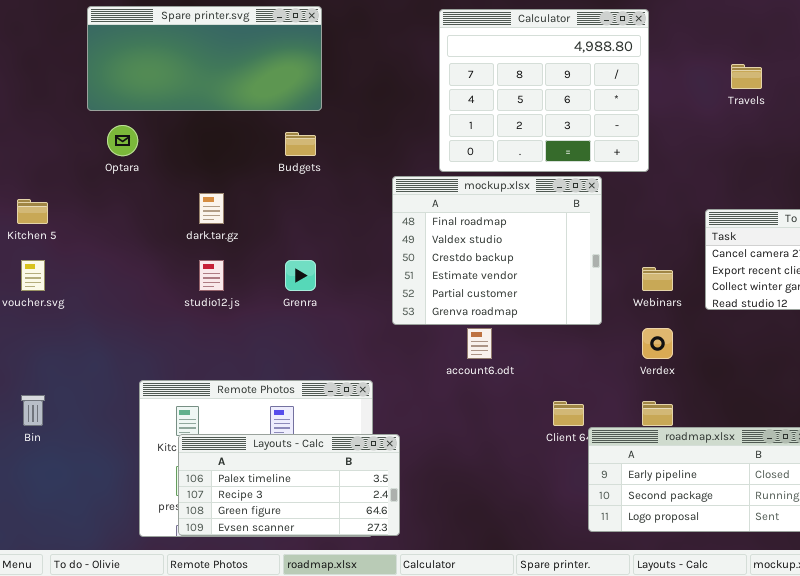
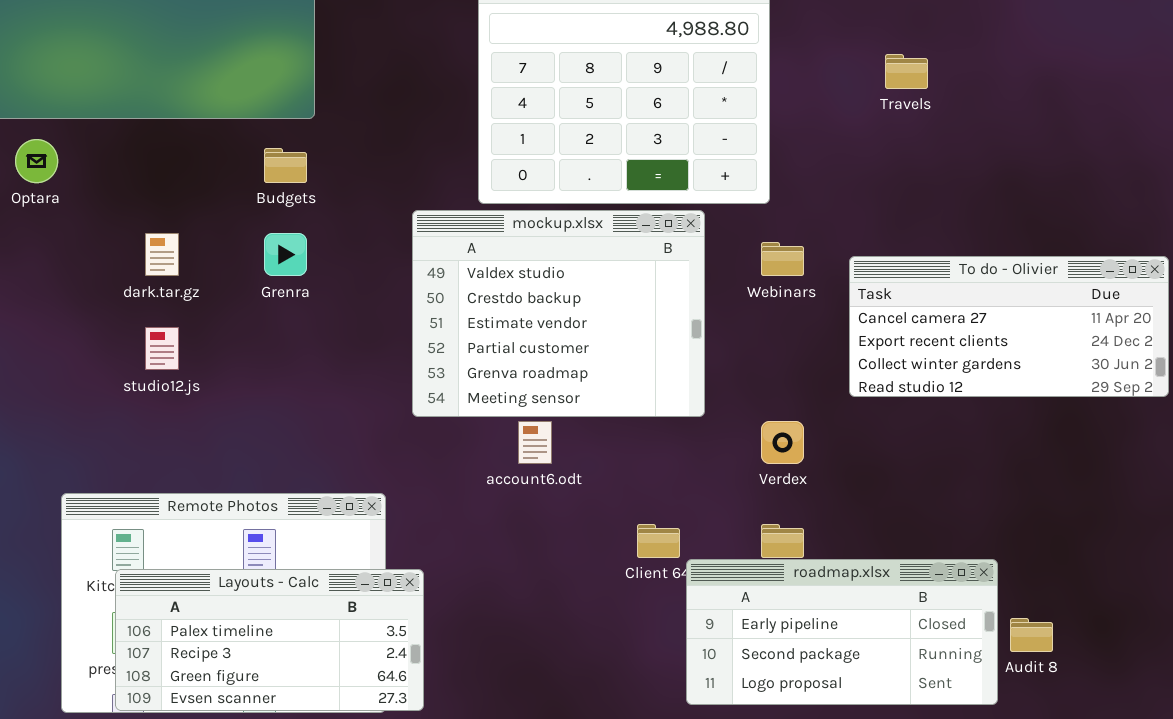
mockup.xlsx: [392,176,602,325] -> [412,210,705,417], scrolled down 1 row
Grenra: [285,260,316,291] -> [264,233,307,276], moved
Webinars: [642,267,673,291] -> [761,242,804,276], moved

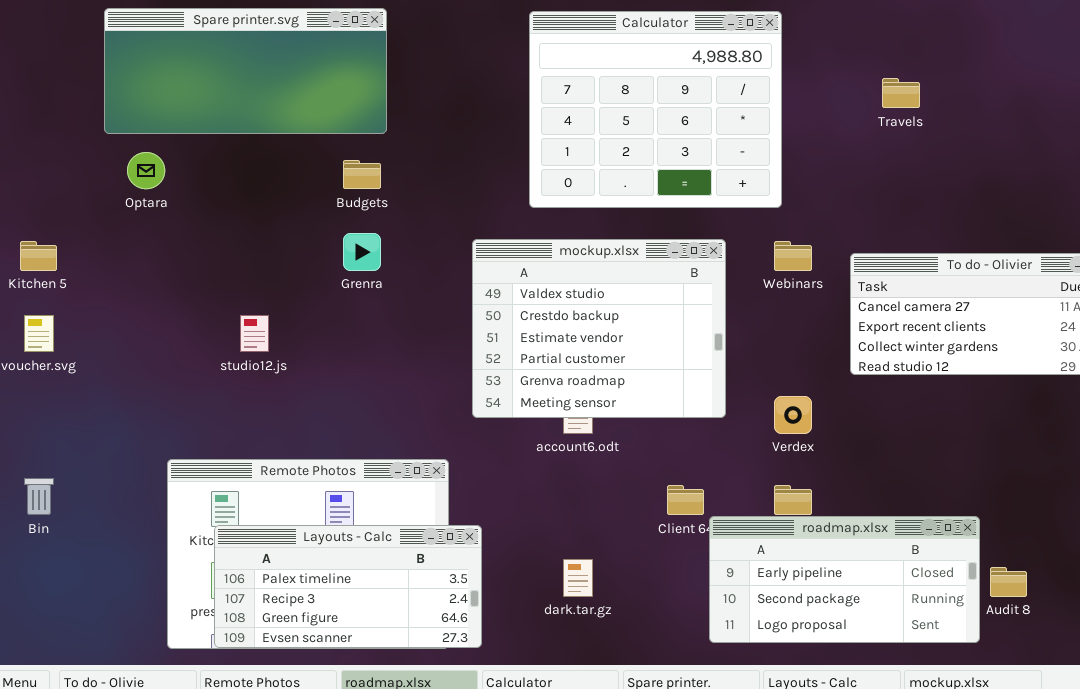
mockup.xlsx: [412,210,705,417] -> [472,239,726,418], moved
dark.tar.gz: [145,233,179,276] -> [563,559,593,597], moved

